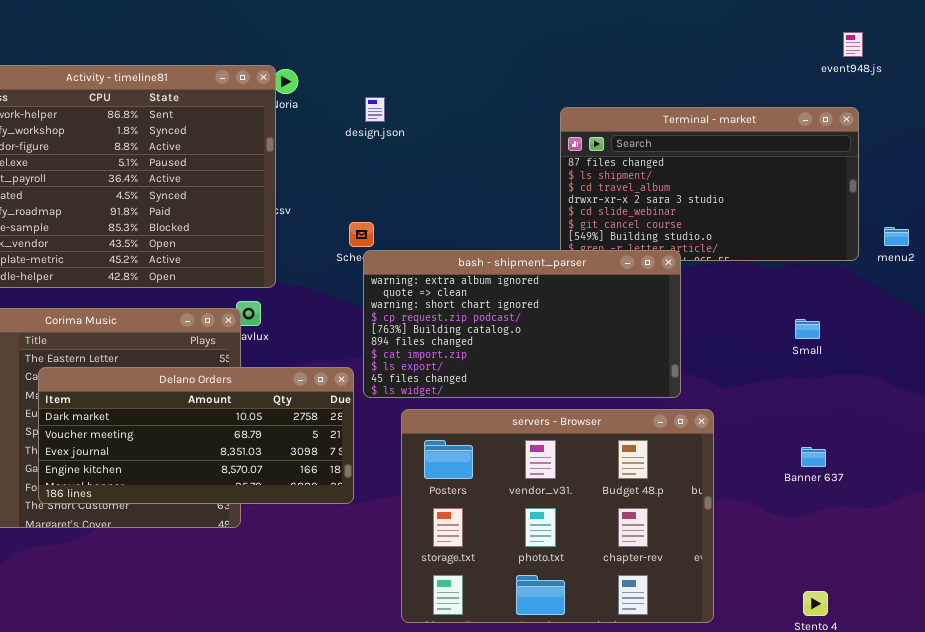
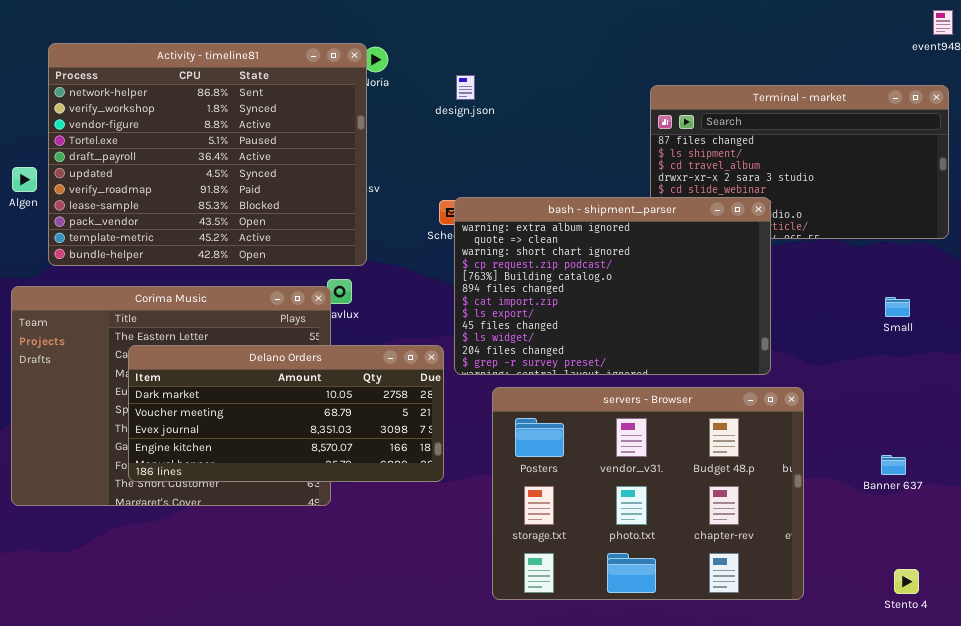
bash - shipment_parser: [363,250,681,398] -> [454,197,771,375], resized
Banner 637: [801,447,826,467] -> [881,455,906,475], moved

